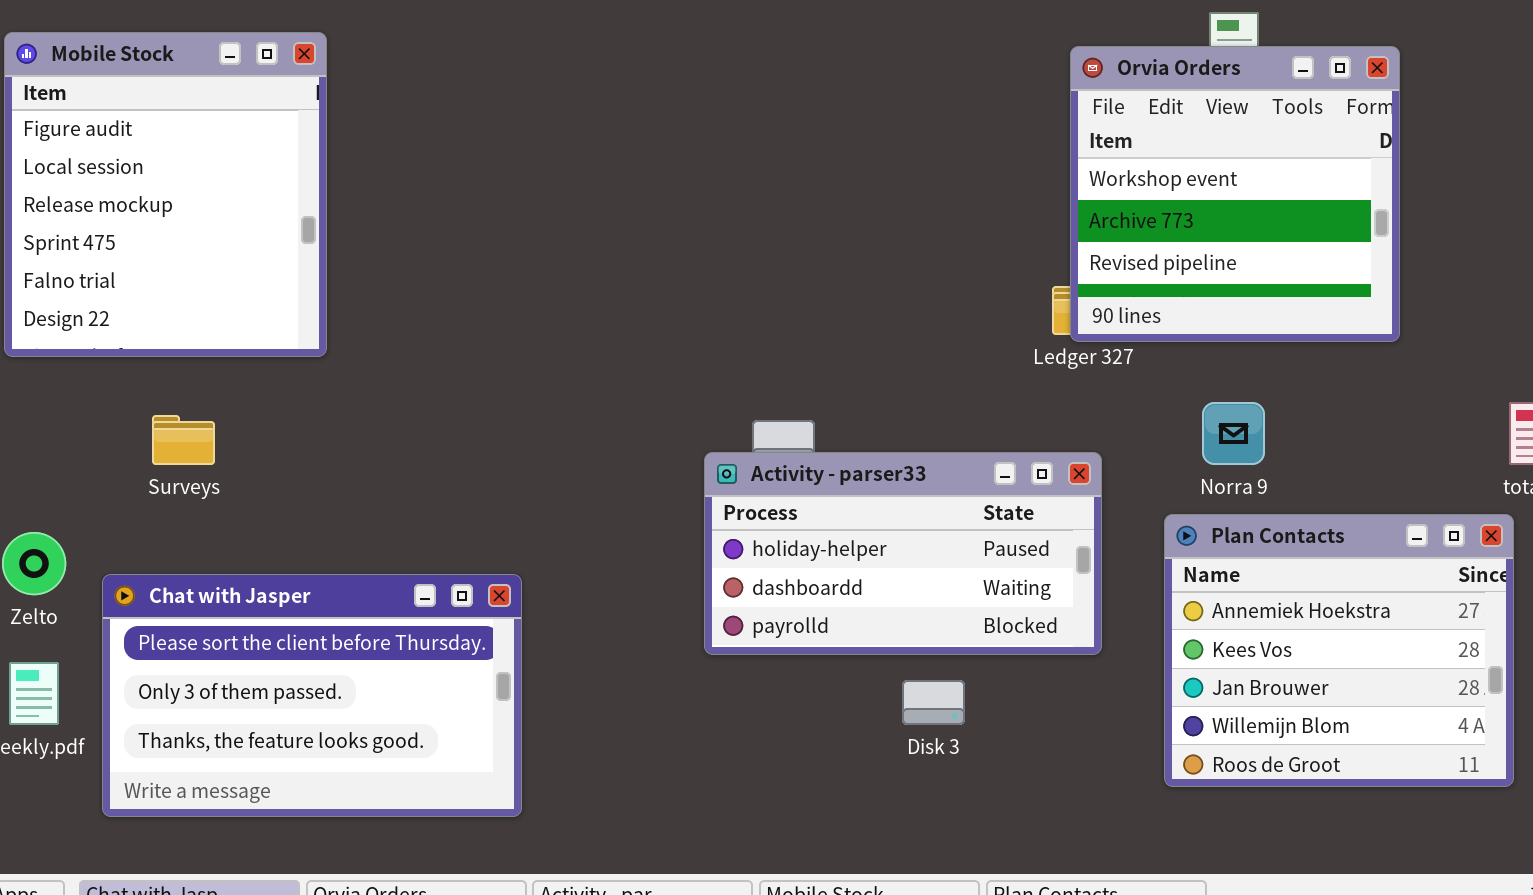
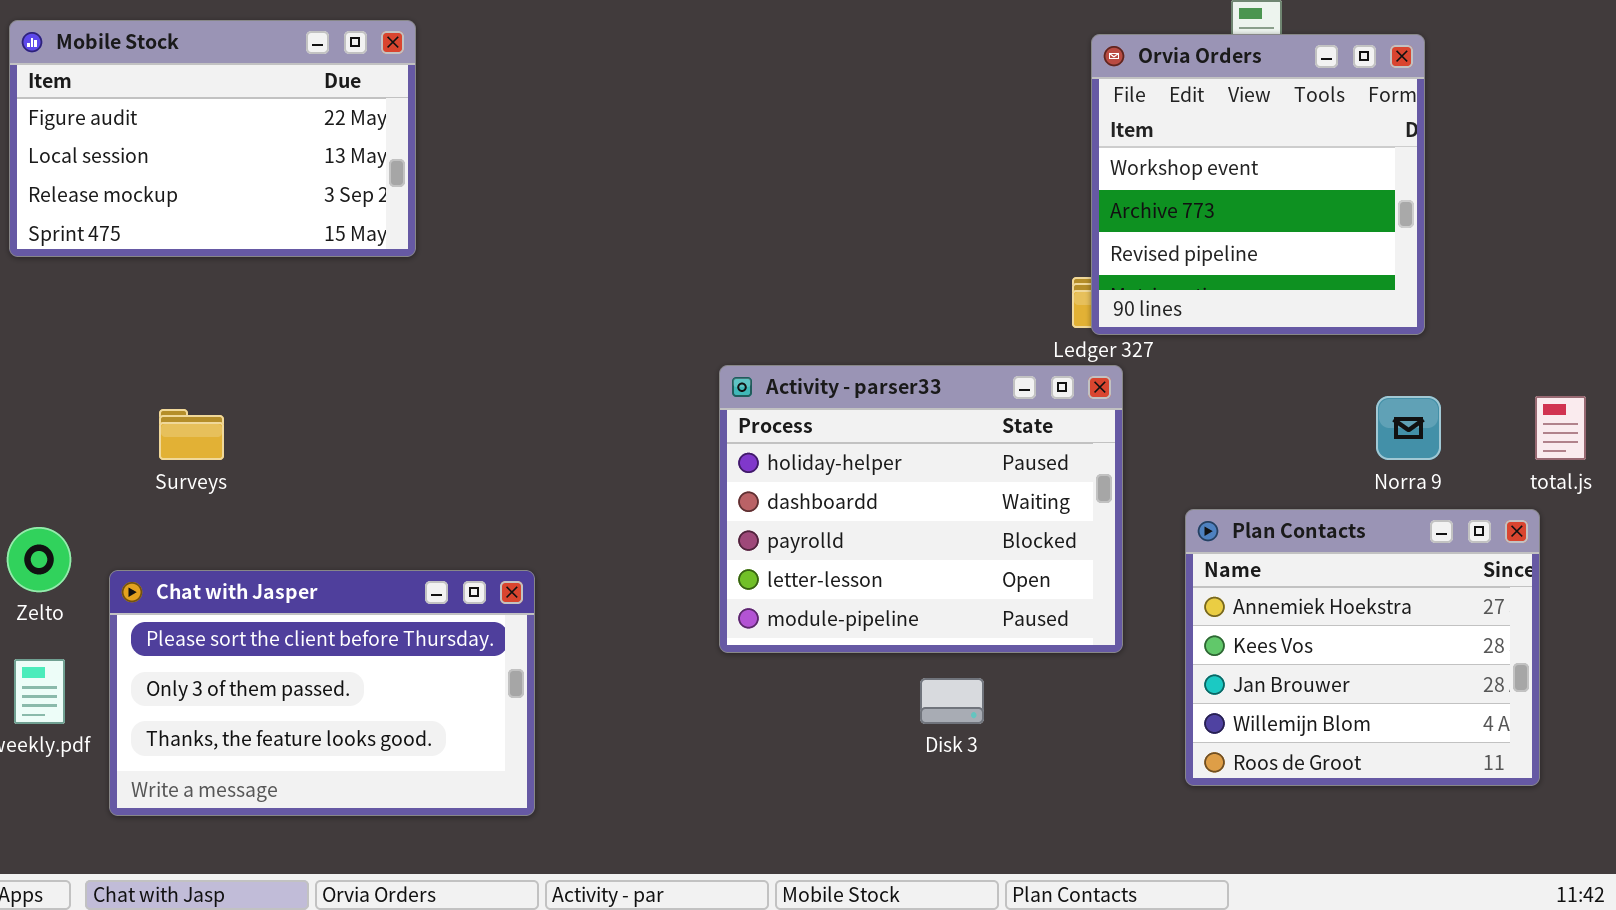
Mobile Stock: [4,32,327,357] -> [9,20,416,257], resized
Norra 9: [1202,402,1265,465] -> [1376,396,1441,460], moved
Activity - parser33: [704,452,1102,655] -> [719,365,1123,653], resized

